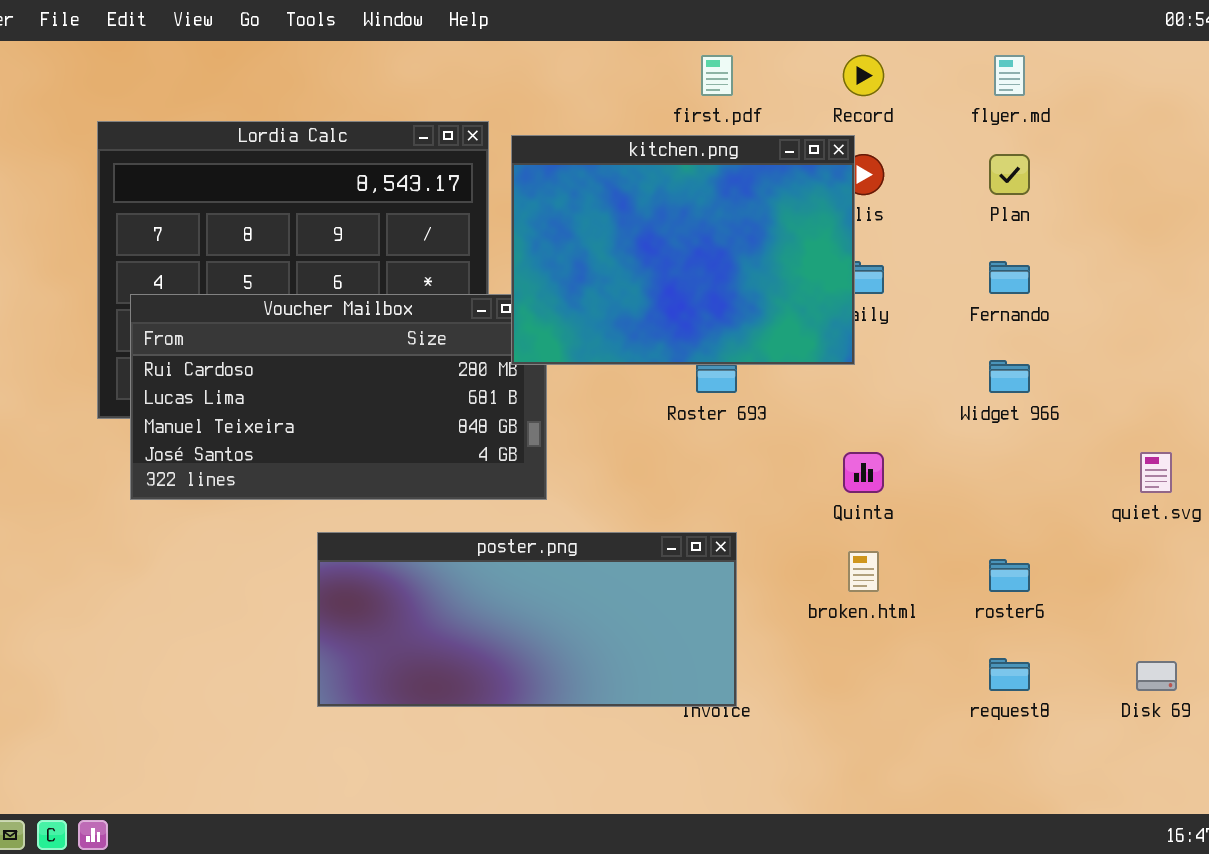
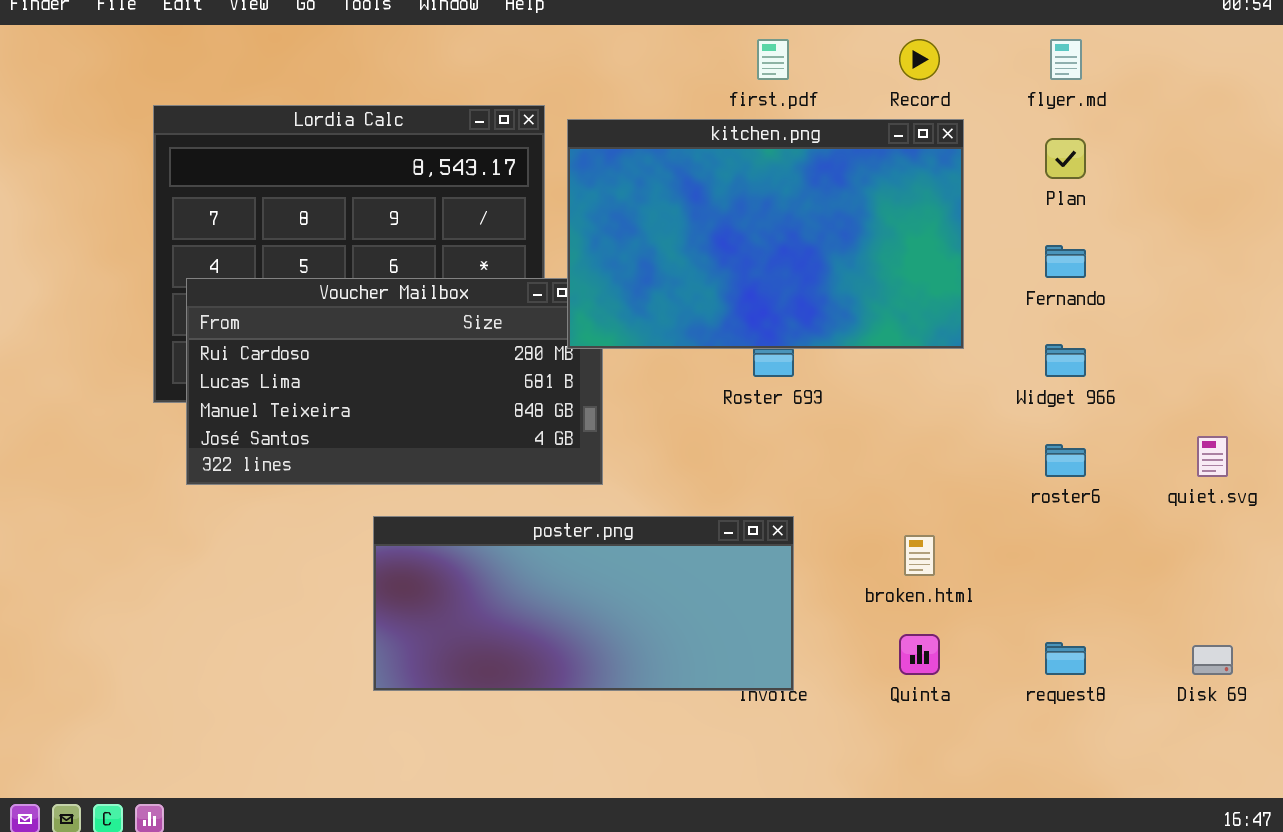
kitchen.png: [511,135,855,365] -> [567,119,964,349], resized
Quinta: [843,452,884,493] -> [899,634,940,675], moved
roster6: [989,559,1030,592] -> [1045,444,1086,477], moved

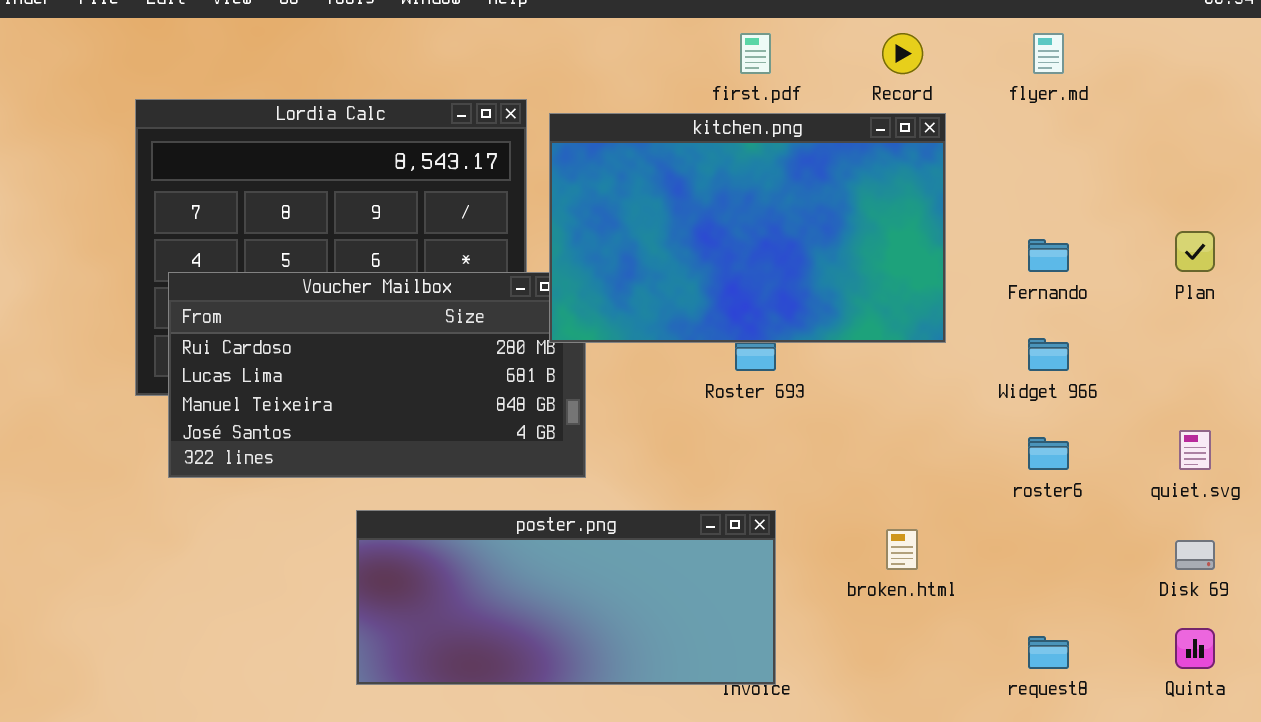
Plan: [1045,138,1086,179] -> [1175,231,1215,272], moved
Quinta: [899,634,940,675] -> [1175,628,1215,669], moved
Disk 69: [1192,645,1233,675] -> [1175,540,1215,570], moved

